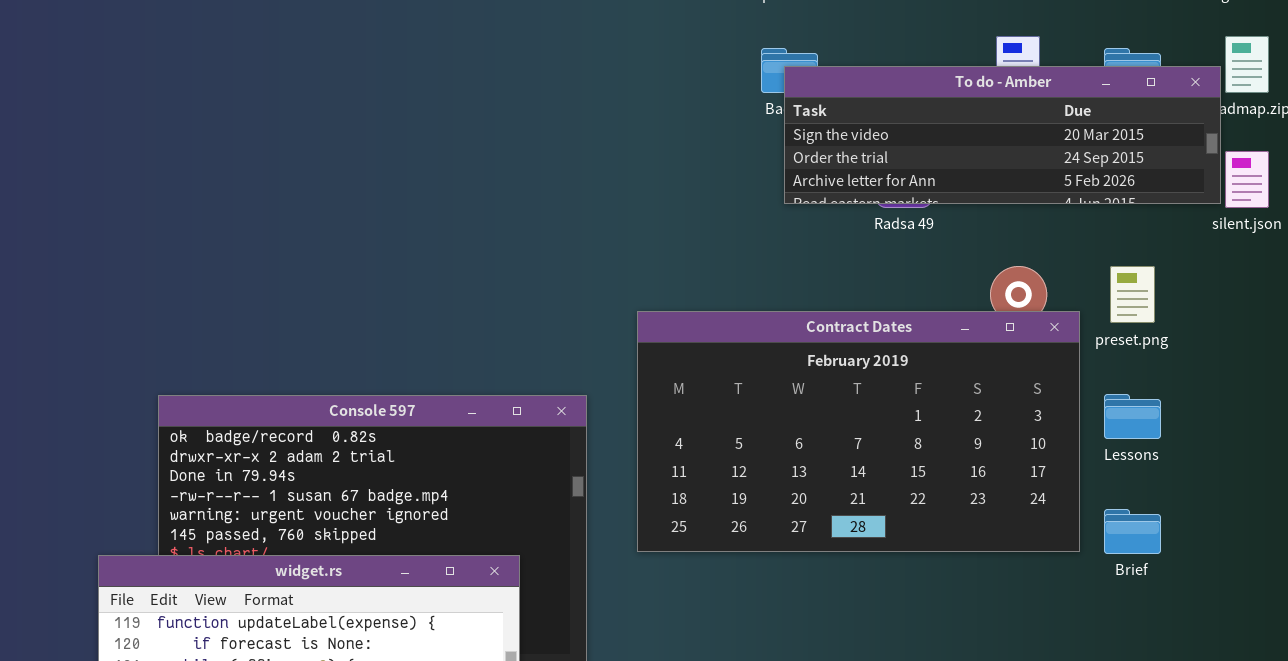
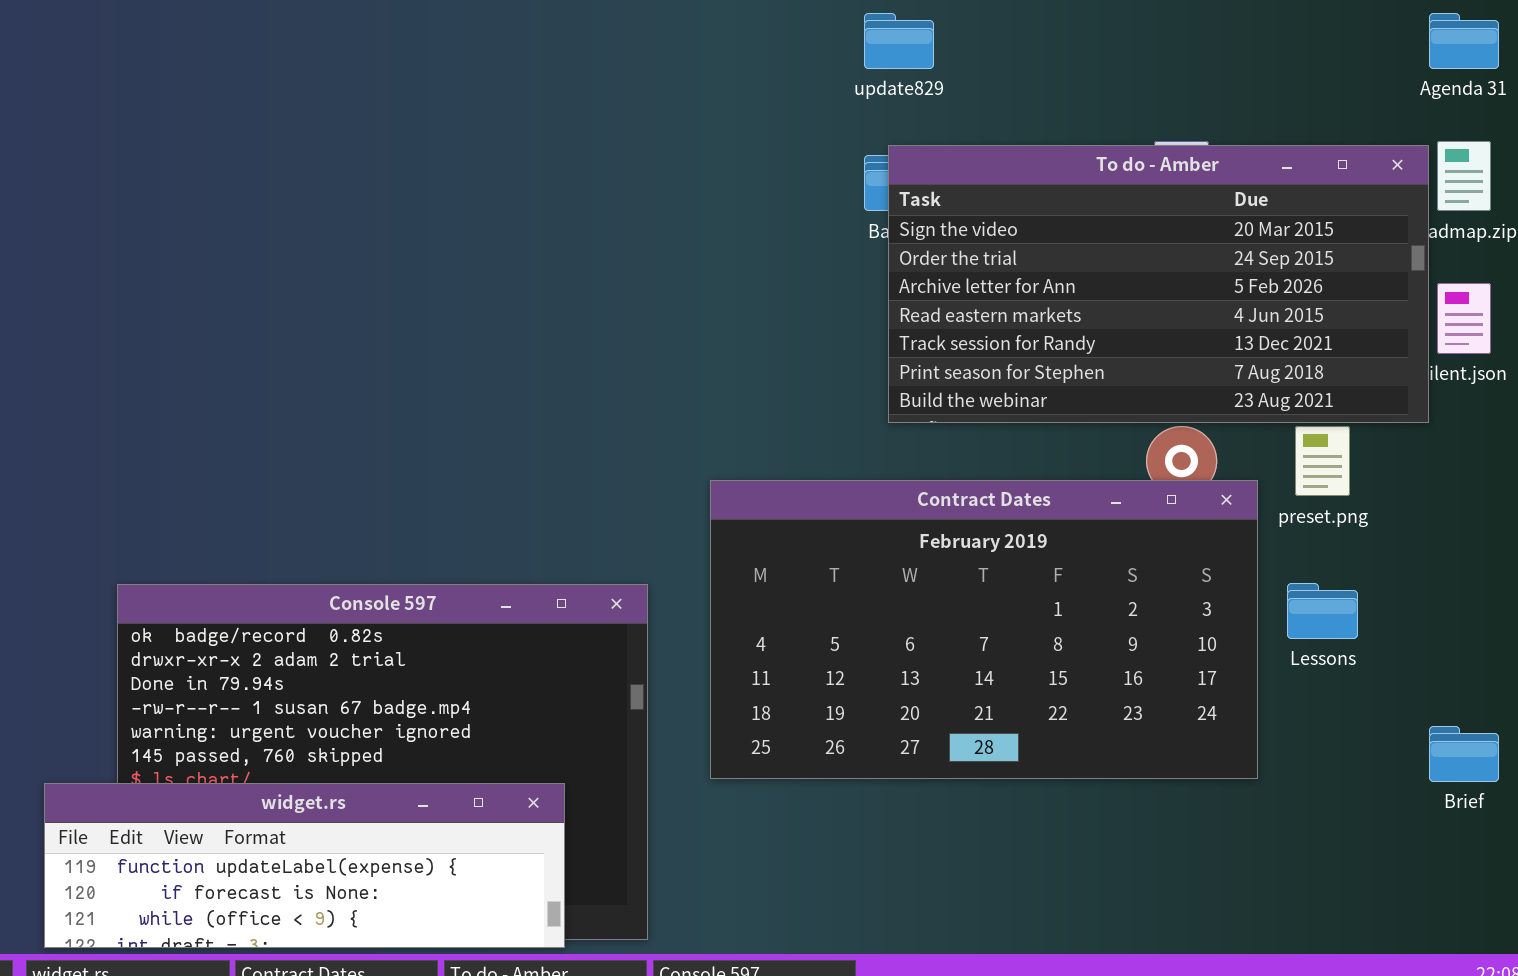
To do - Amber: [784,66,1221,204] -> [888,145,1429,423], moved, resized
Brief: [1104,509,1161,554] -> [1429,726,1499,782], moved

